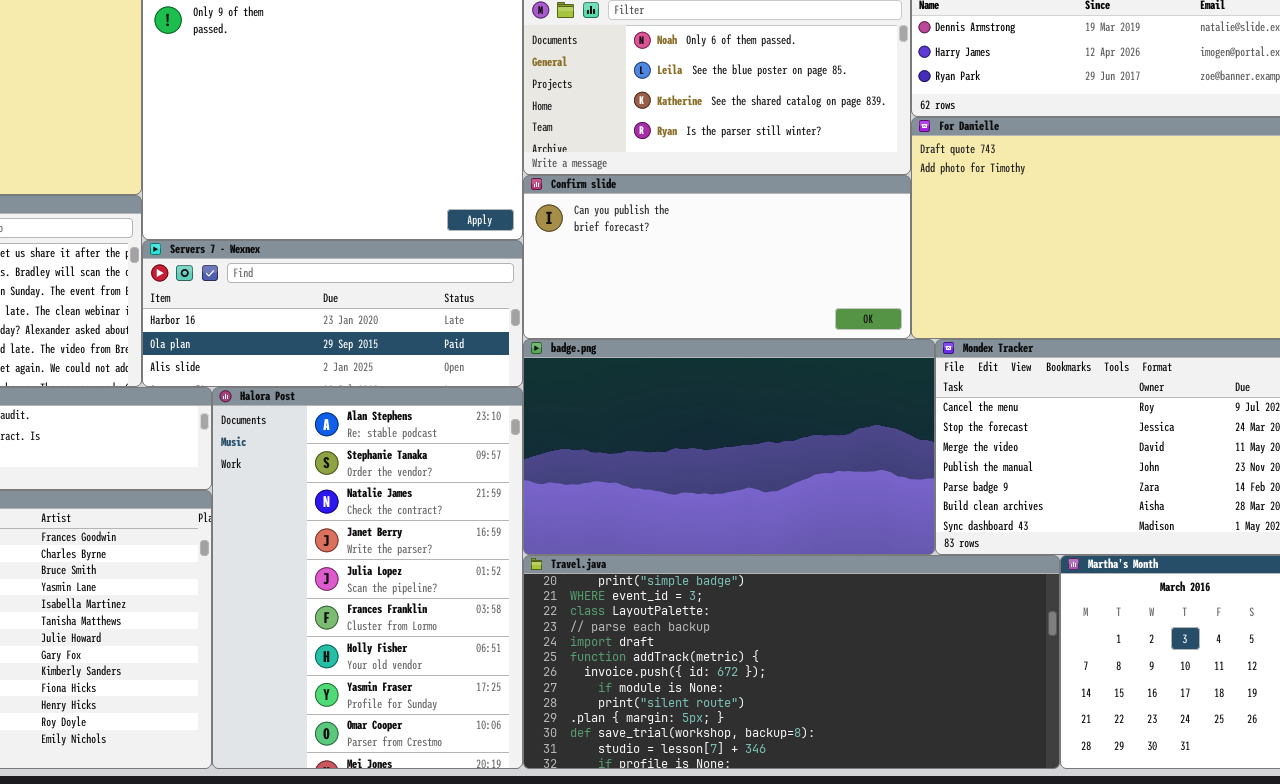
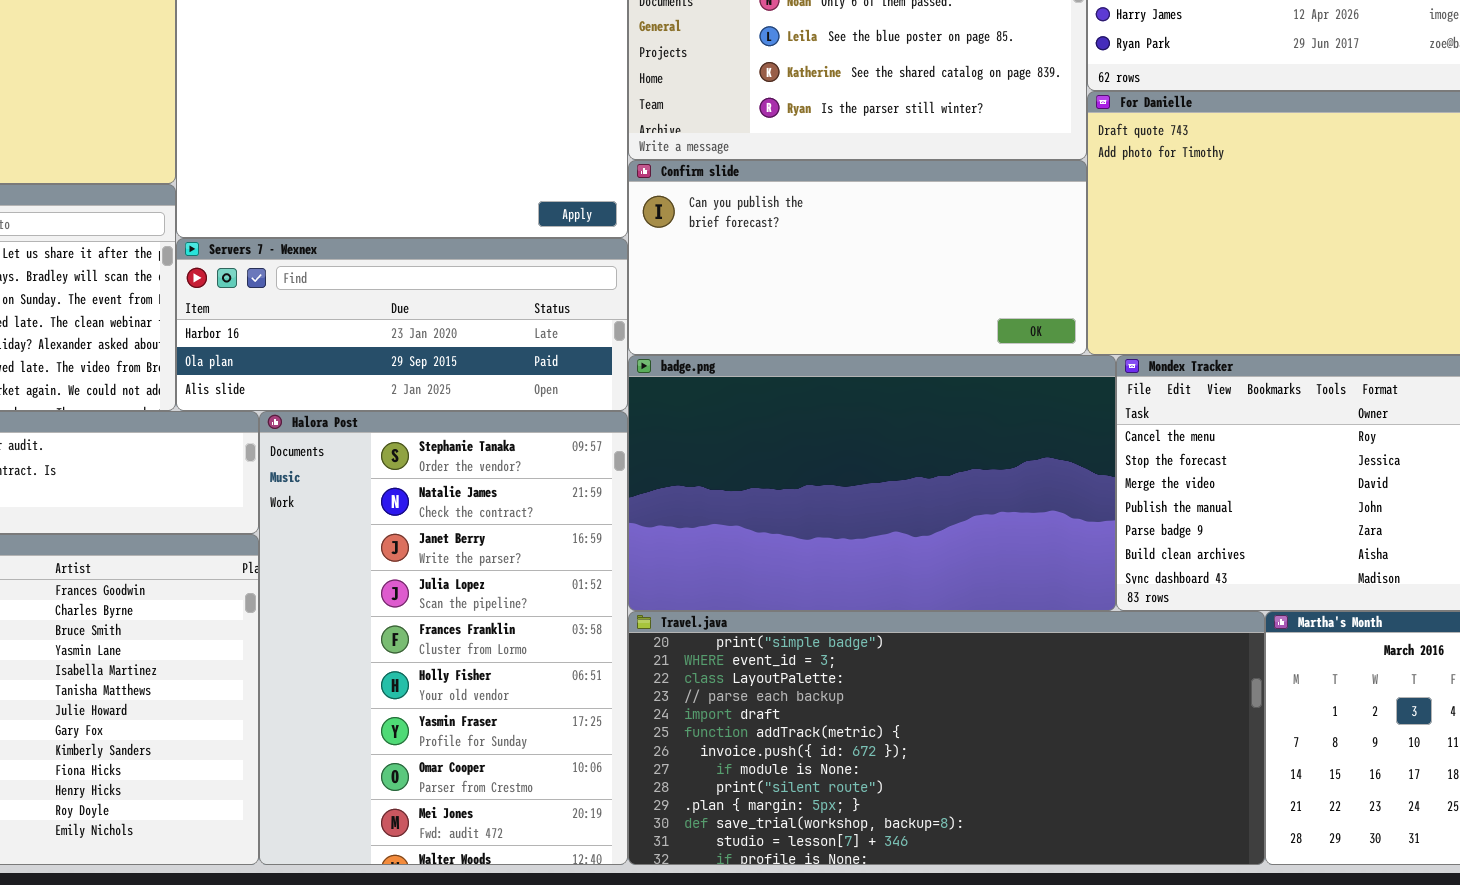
Halora Post: [212,387,523,769] -> [259,411,628,865], scrolled down 1 row

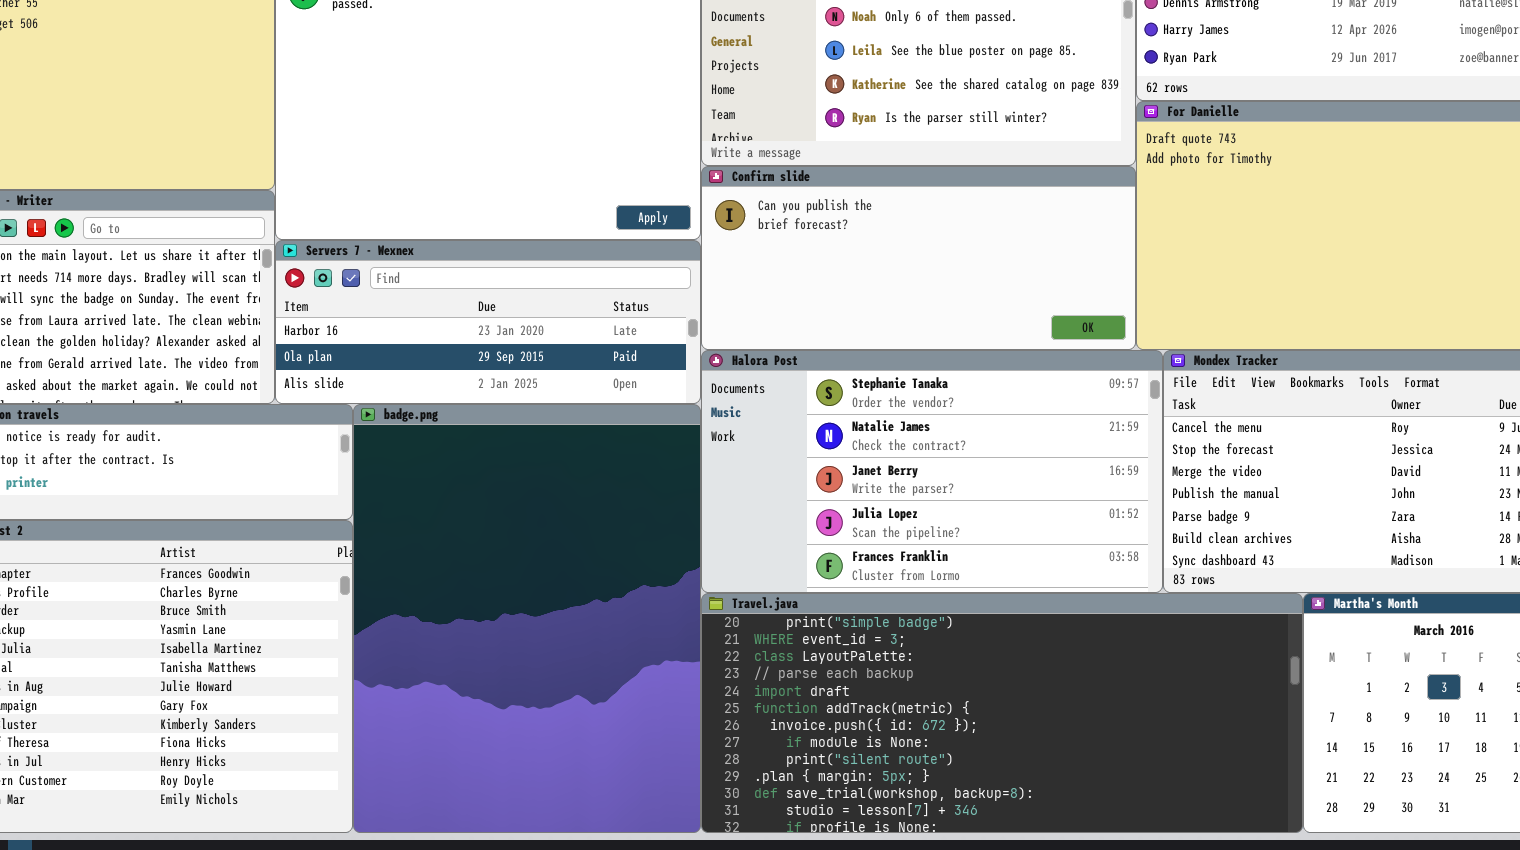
badge.png: [628,355,1116,611] -> [353,404,701,833], moved, resized
Halora Post: [259,411,628,865] -> [701,350,1163,593], moved, resized

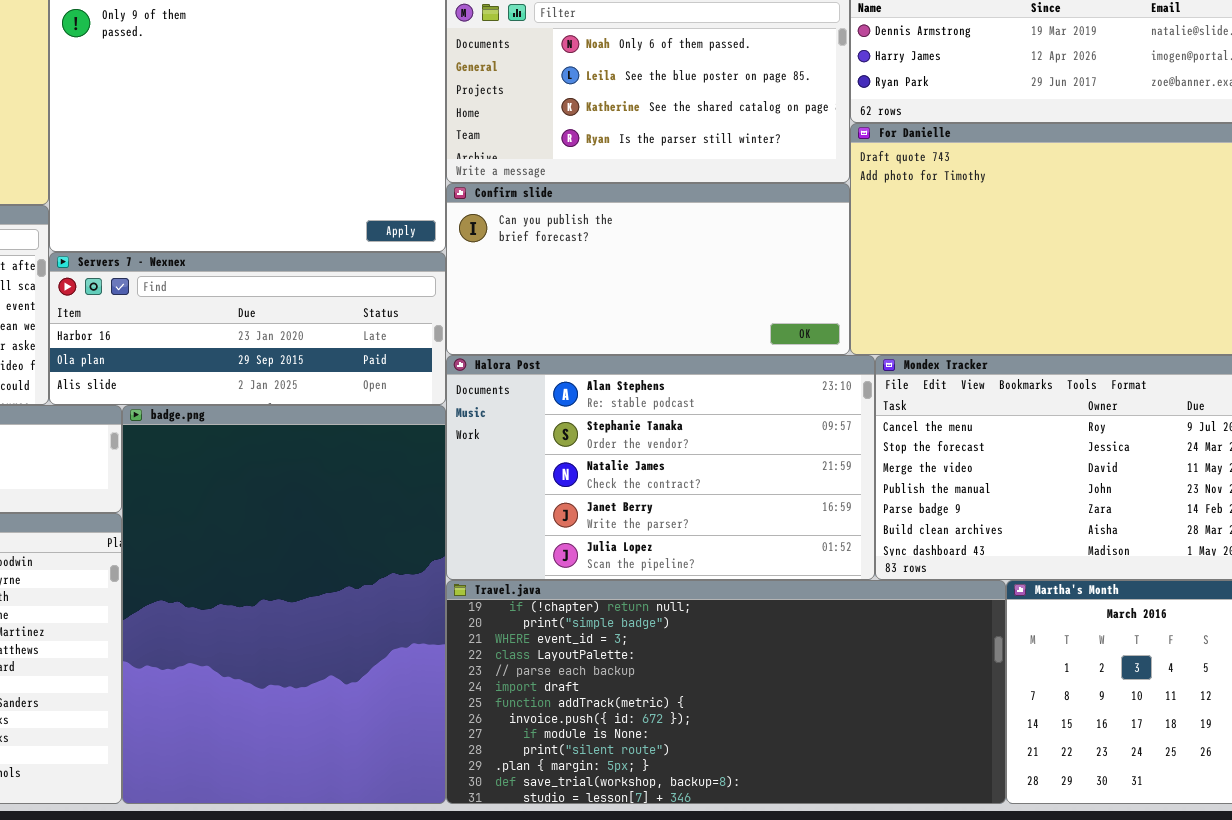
Halora Post: [701,350,1163,593] -> [446,355,875,580], scrolled up 1 row
Travel.java: [701,593,1303,833] -> [446,580,1006,804], scrolled up 1 row

